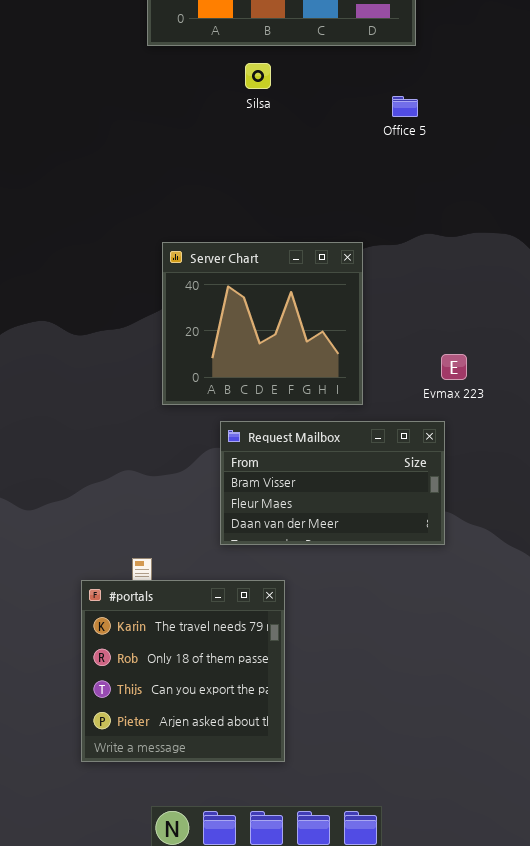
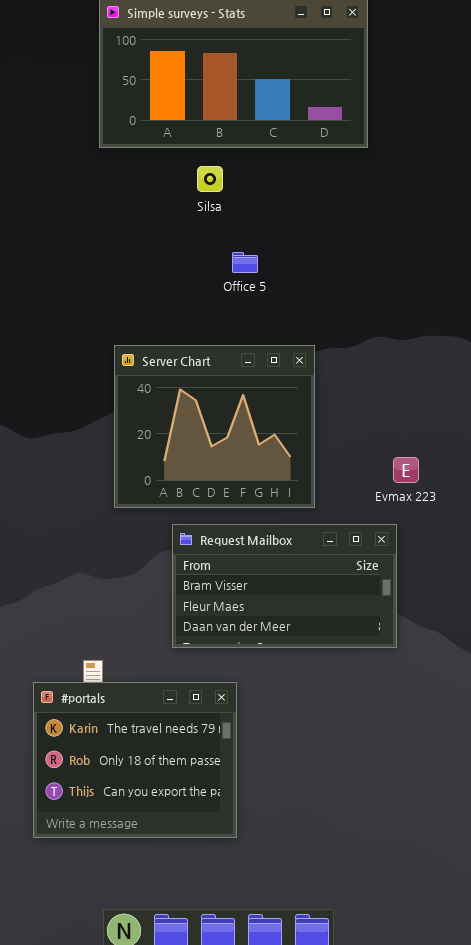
Office 5: [392,96,418,117] -> [232,252,258,273], moved
#portals: [81,580,285,762] -> [33,682,237,838], resized

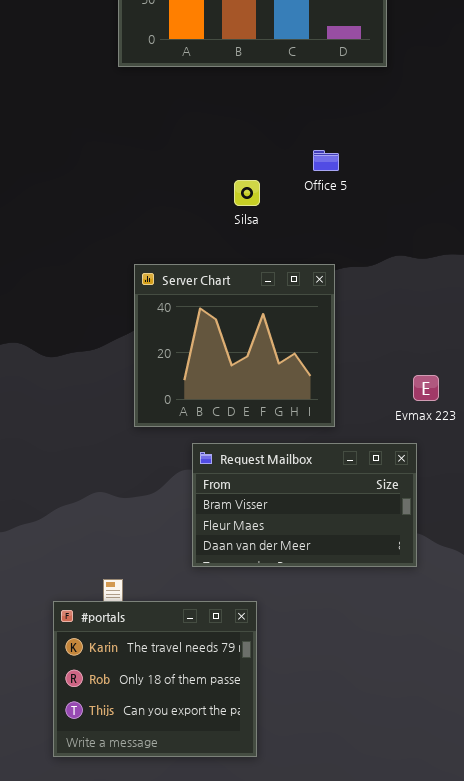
Silsa: [197,166,223,192] -> [234,180,260,206], moved
Office 5: [232,252,258,273] -> [313,150,339,171], moved

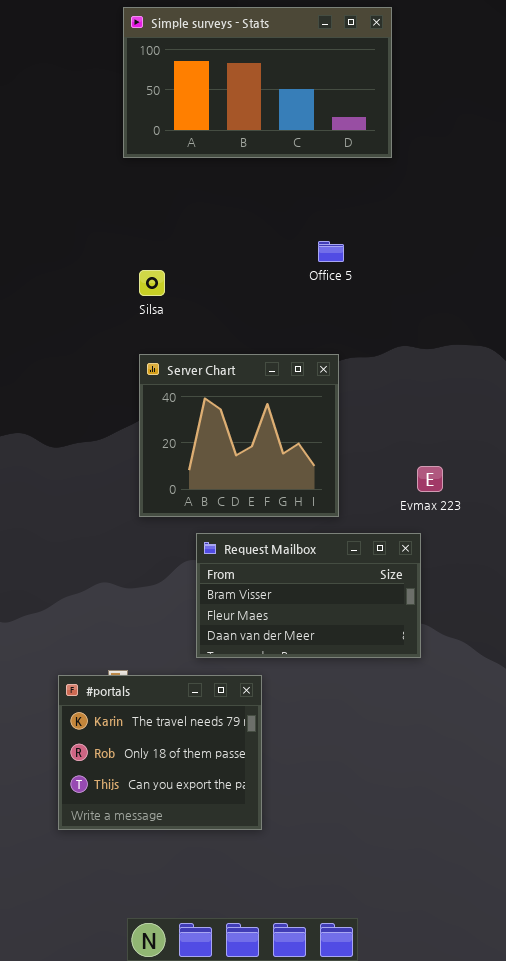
Silsa: [234,180,260,206] -> [139,270,165,296], moved
#portals: [53,601,257,757] -> [58,675,262,830], moved

